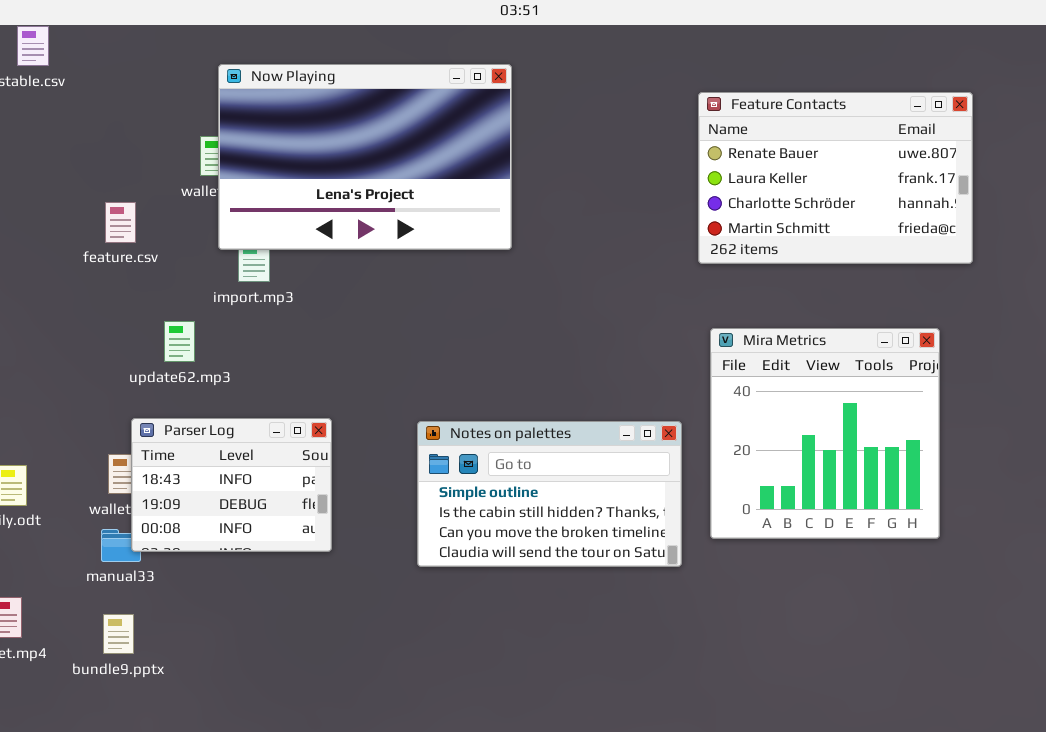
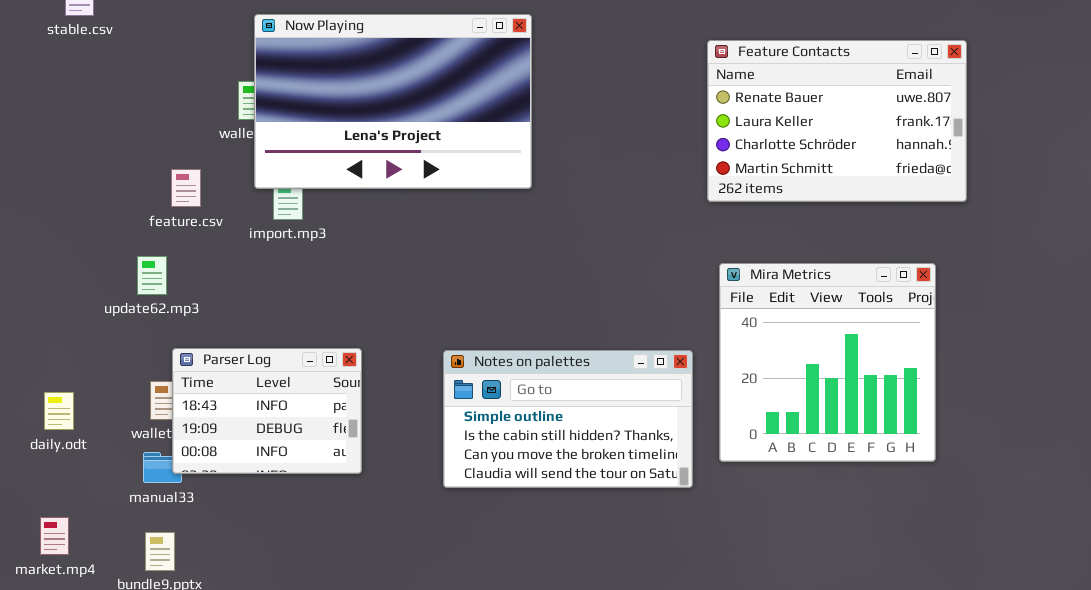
feature.csv: [105,202,136,243] -> [171,169,201,207], moved
update62.mp3: [164,321,195,362] -> [137,256,167,295], moved

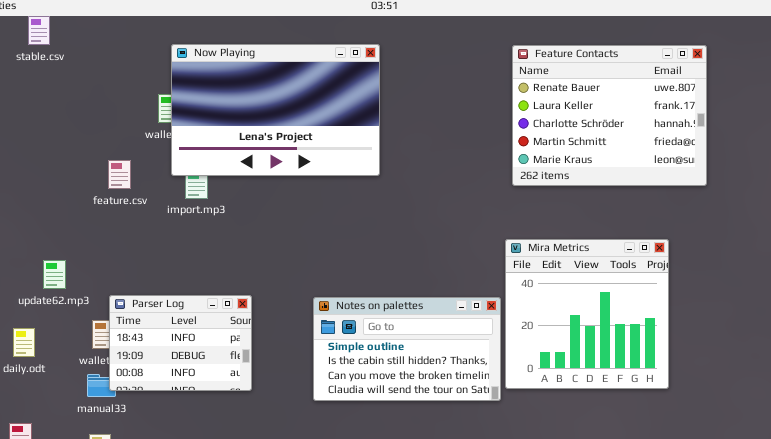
Feature Contacts: [707,40,967,202] -> [512,45,707,186], resized
update62.mp3: [137,256,167,295] -> [43,260,66,289], moved
Mira Metrics: [719,263,936,462] -> [505,239,669,389], moved

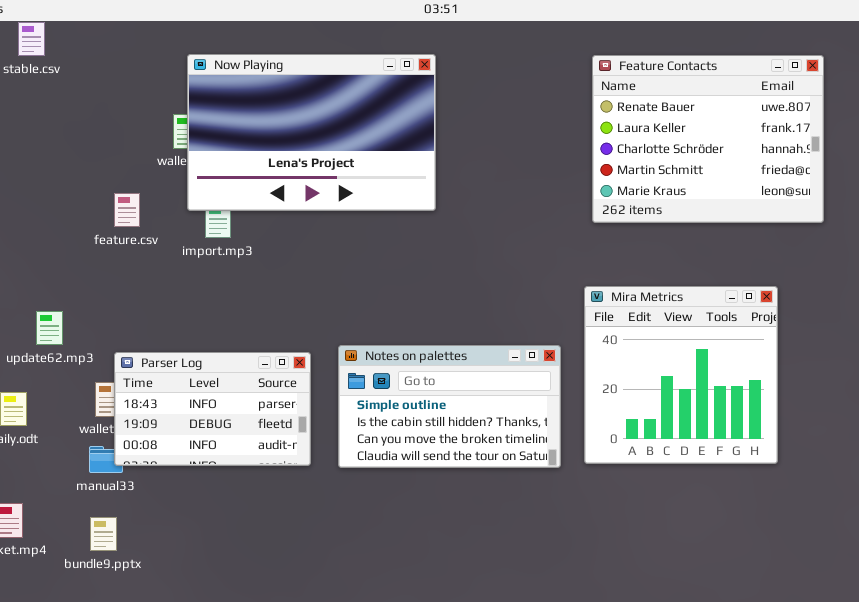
Parser Log: [109,295,252,391] -> [114,352,311,466], resized
Notes on palettes: [313,297,501,401] -> [338,345,561,468], moved

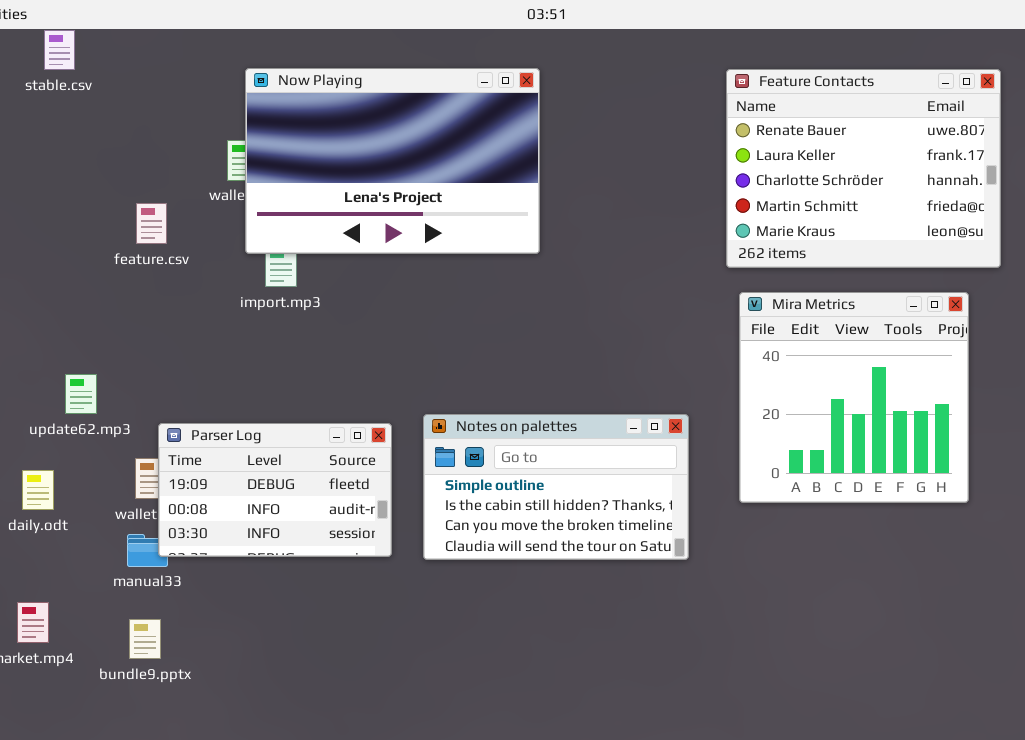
feature.csv: [114,193,140,227] -> [136,203,167,244], moved
Mira Metrics: [584,286,778,464] -> [739,292,969,503], moved
Parser Log: [114,352,311,466] -> [158,423,392,557], scrolled down 1 row

